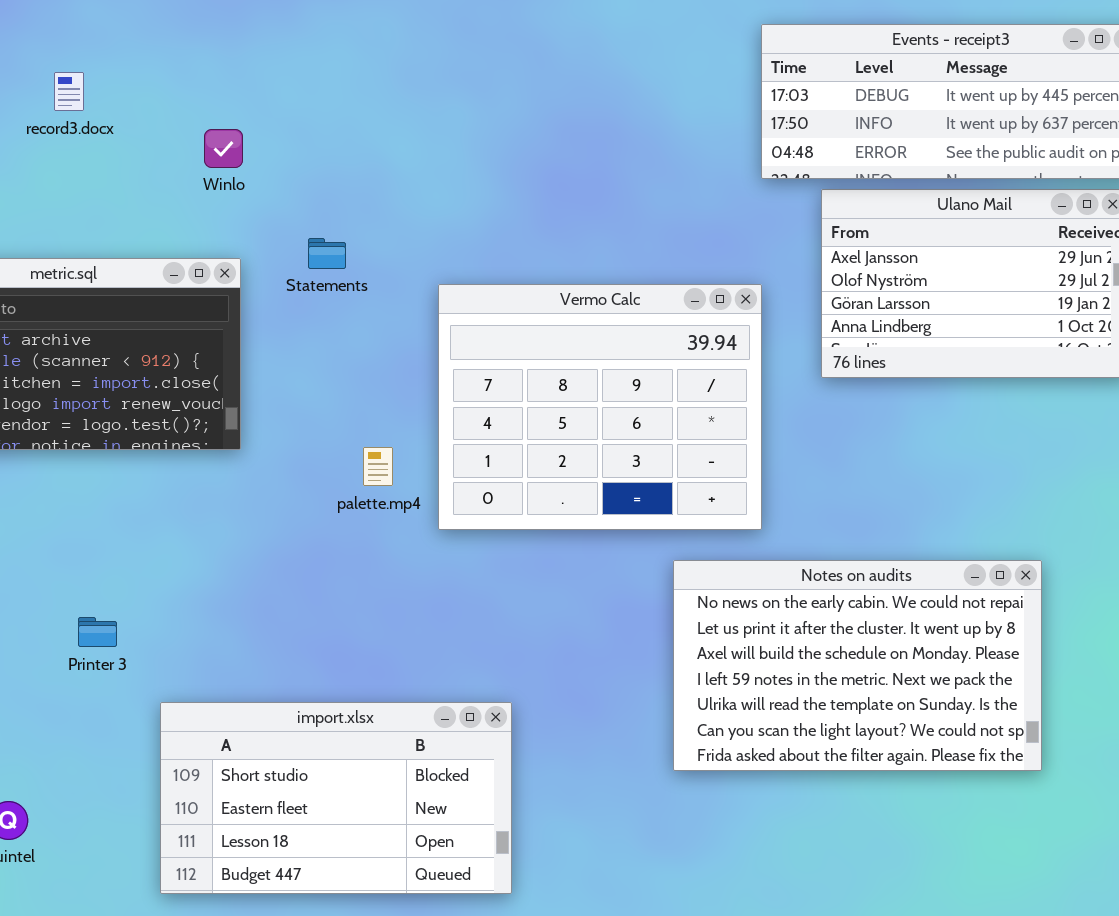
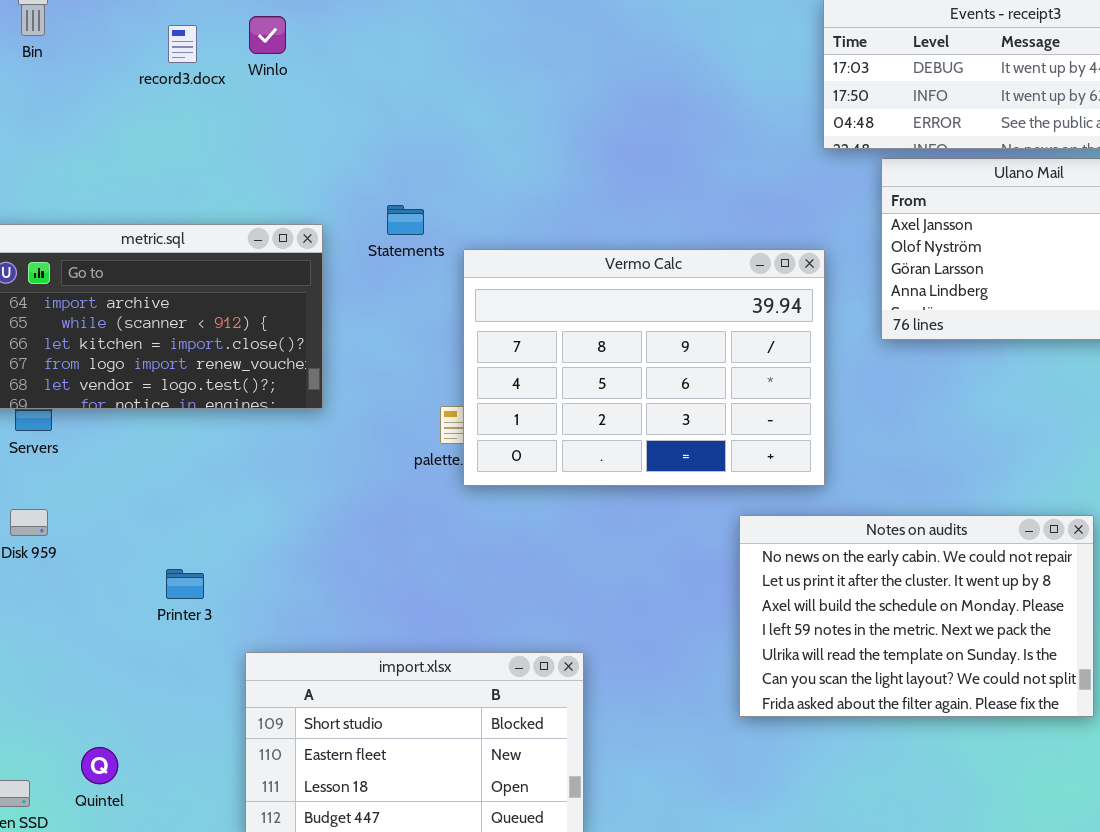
record3.docx: [54,72,84,111] -> [168,25,197,63], moved
Winlo: [204,129,243,168] -> [249,16,286,54], moved
Vermo Calc: [438,284,762,530] -> [463,249,825,486], resized

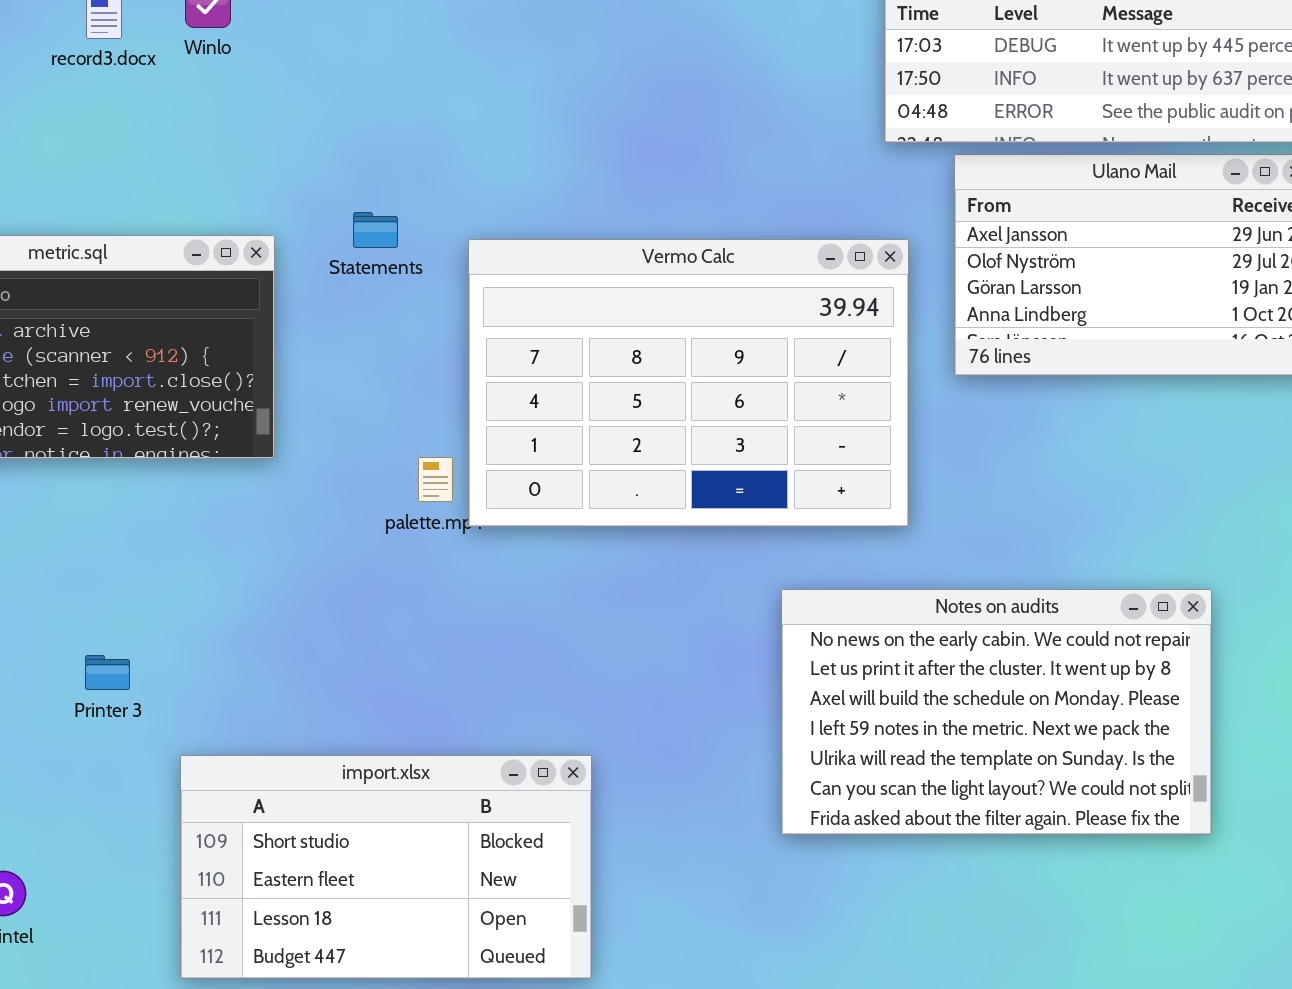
Vermo Calc: [463,249,825,486] -> [468,239,909,527], moved

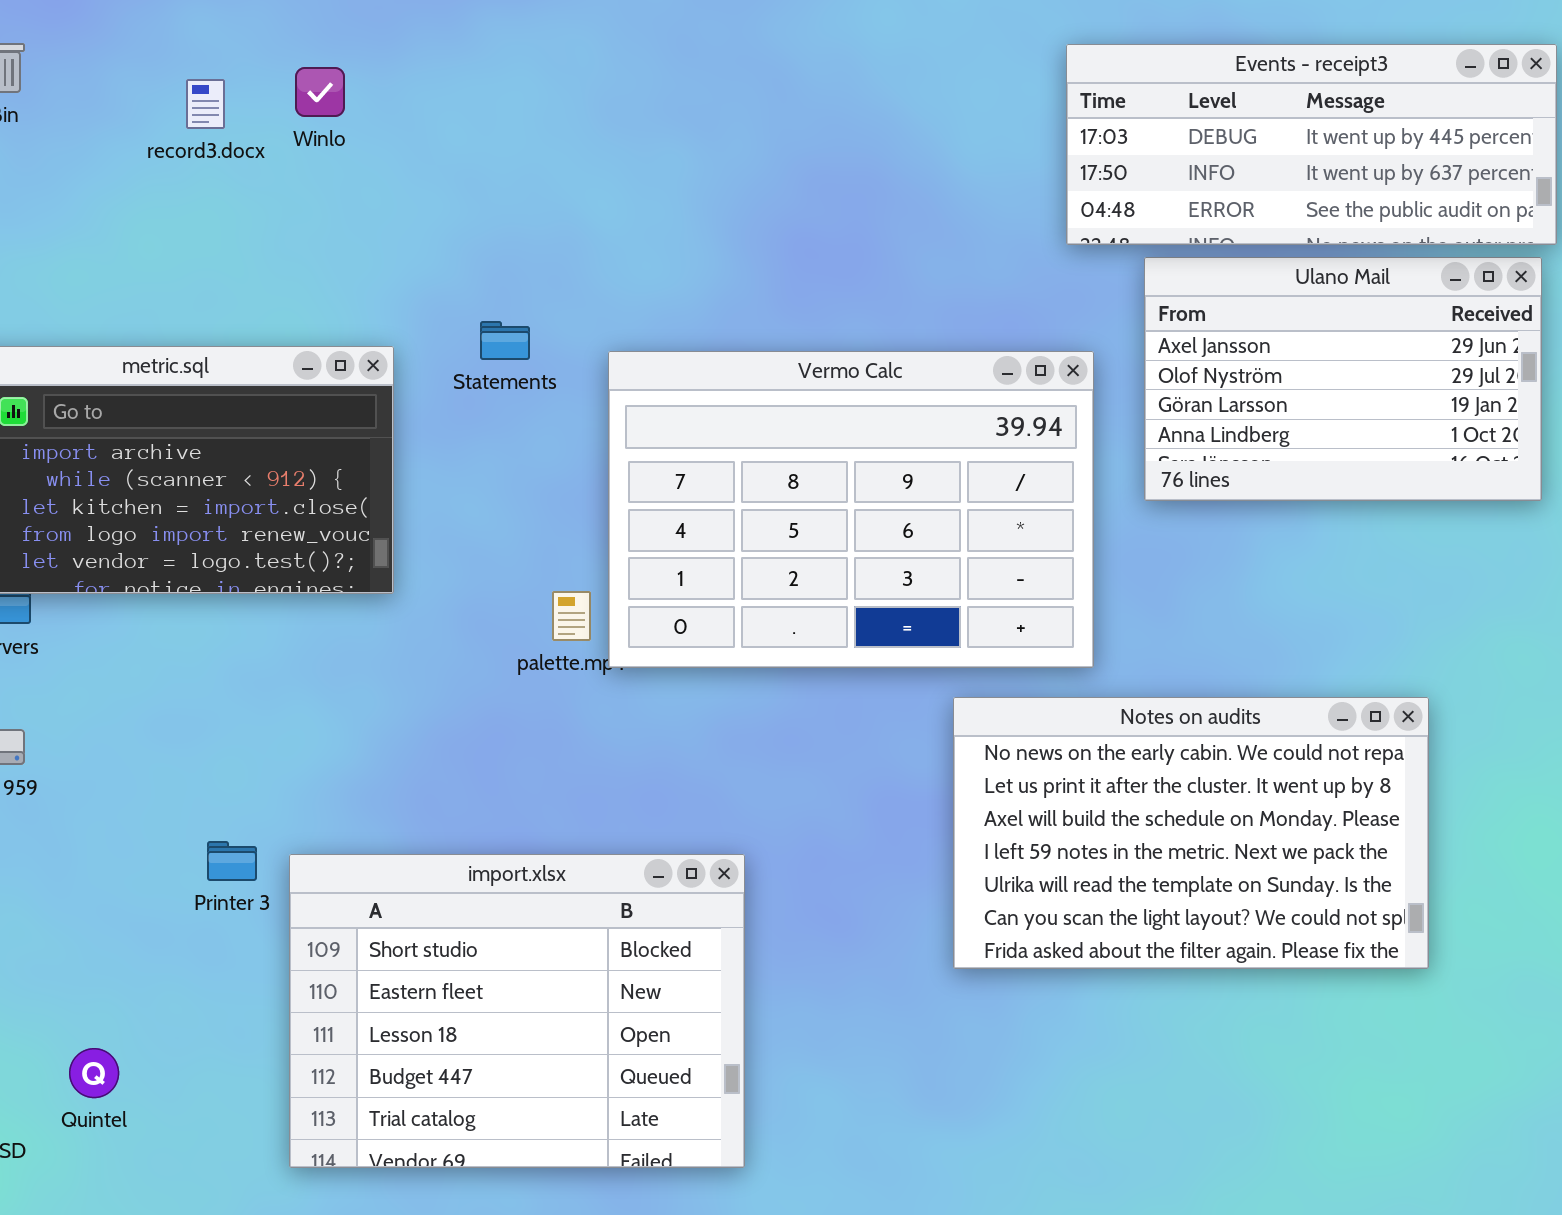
Notes on audits: [781,589,1212,835] -> [953,697,1429,969], moved
Printer 3: [85,655,130,690] -> [207,841,257,881], moved
import.xlsx: [180,755,592,979] -> [289,854,745,1168], resized

